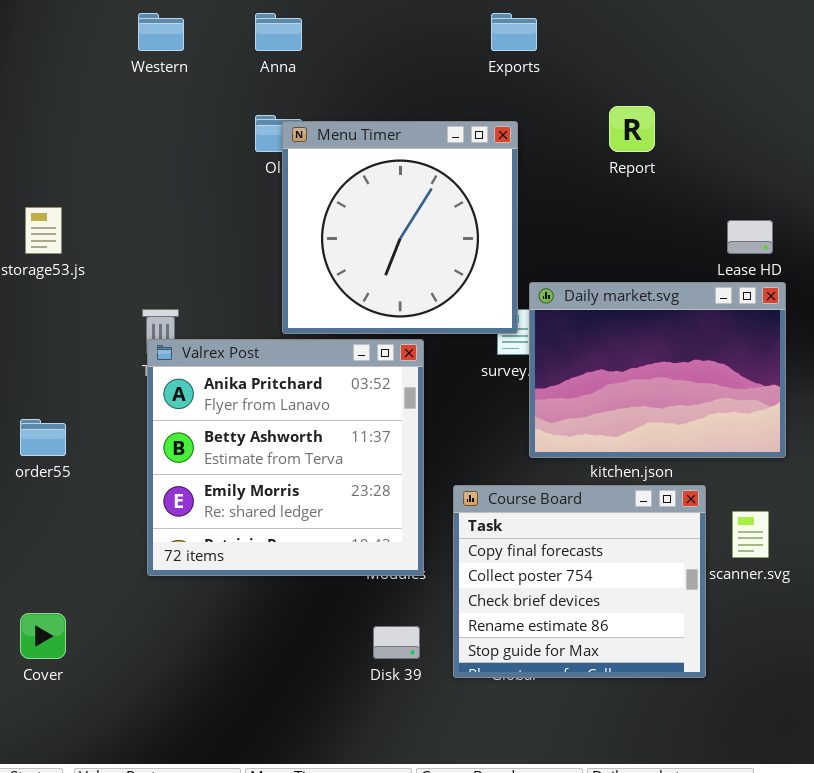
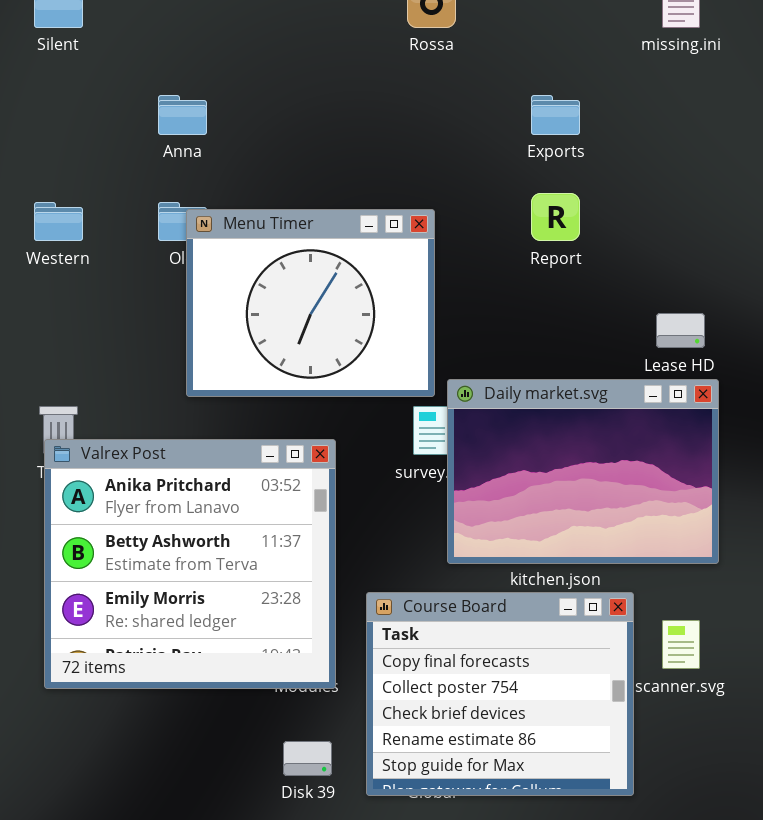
Western: [138,13,184,51] -> [34,202,83,241], moved
Exports: [491,13,537,51] -> [531,95,580,135], moved
Menu Timer: [282,121,518,334] -> [186,209,435,397], resized

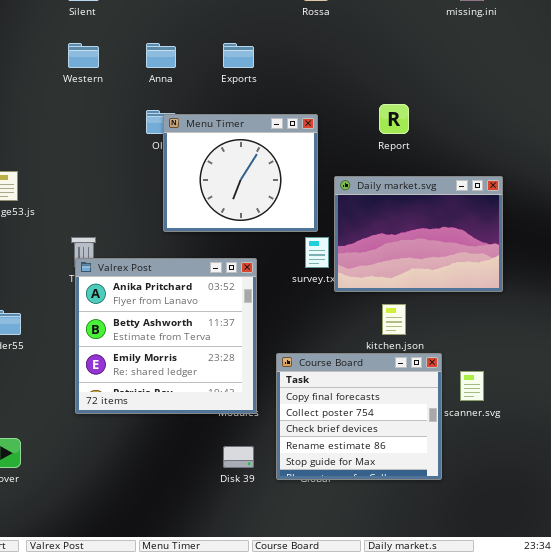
Exports: [531,95,580,135] -> [223,43,254,68], moved
Western: [34,202,83,241] -> [68,43,99,68], moved
Daily market.svg: [447,379,719,564] -> [334,176,503,292], moved

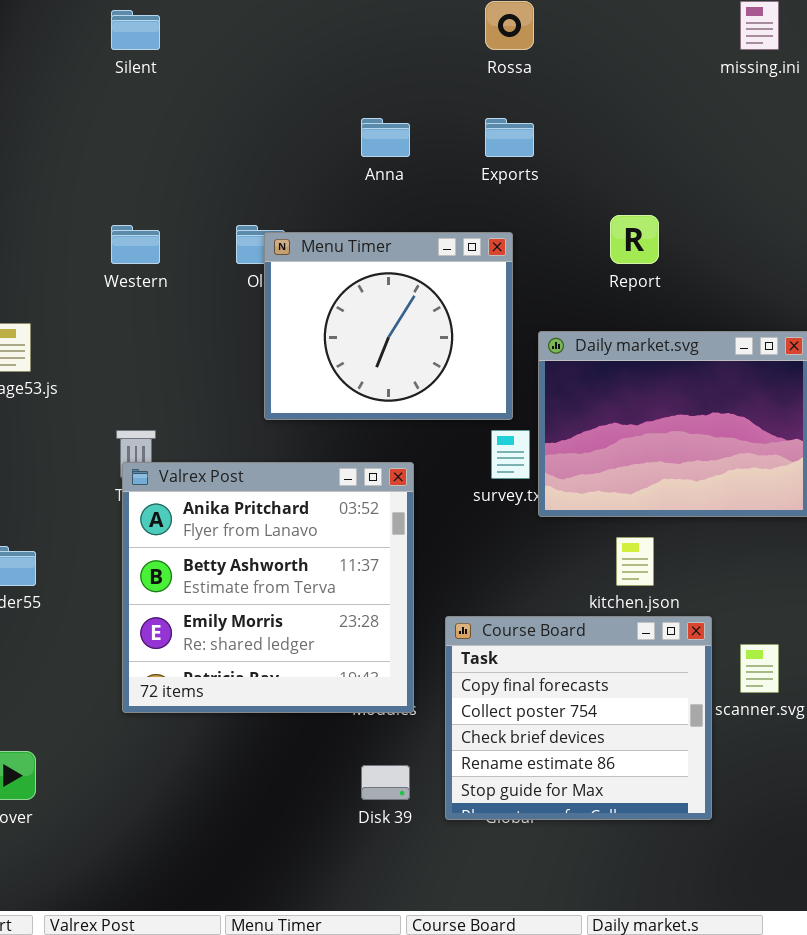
Western: [68,43,99,68] -> [111,225,160,264], moved
Anna: [146,43,176,68] -> [361,118,410,157], moved
Exports: [223,43,254,68] -> [485,118,534,157], moved

